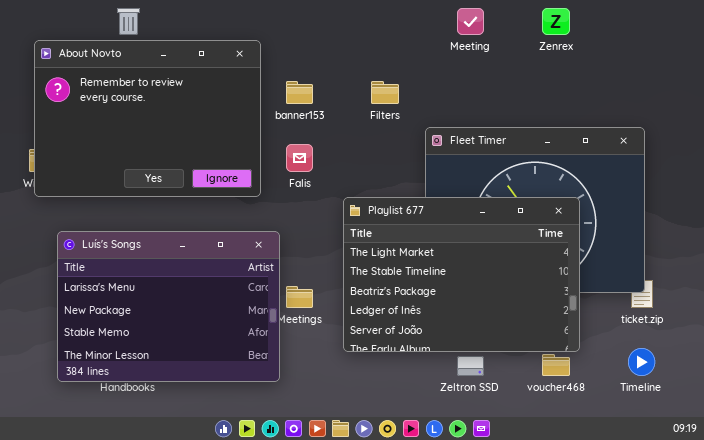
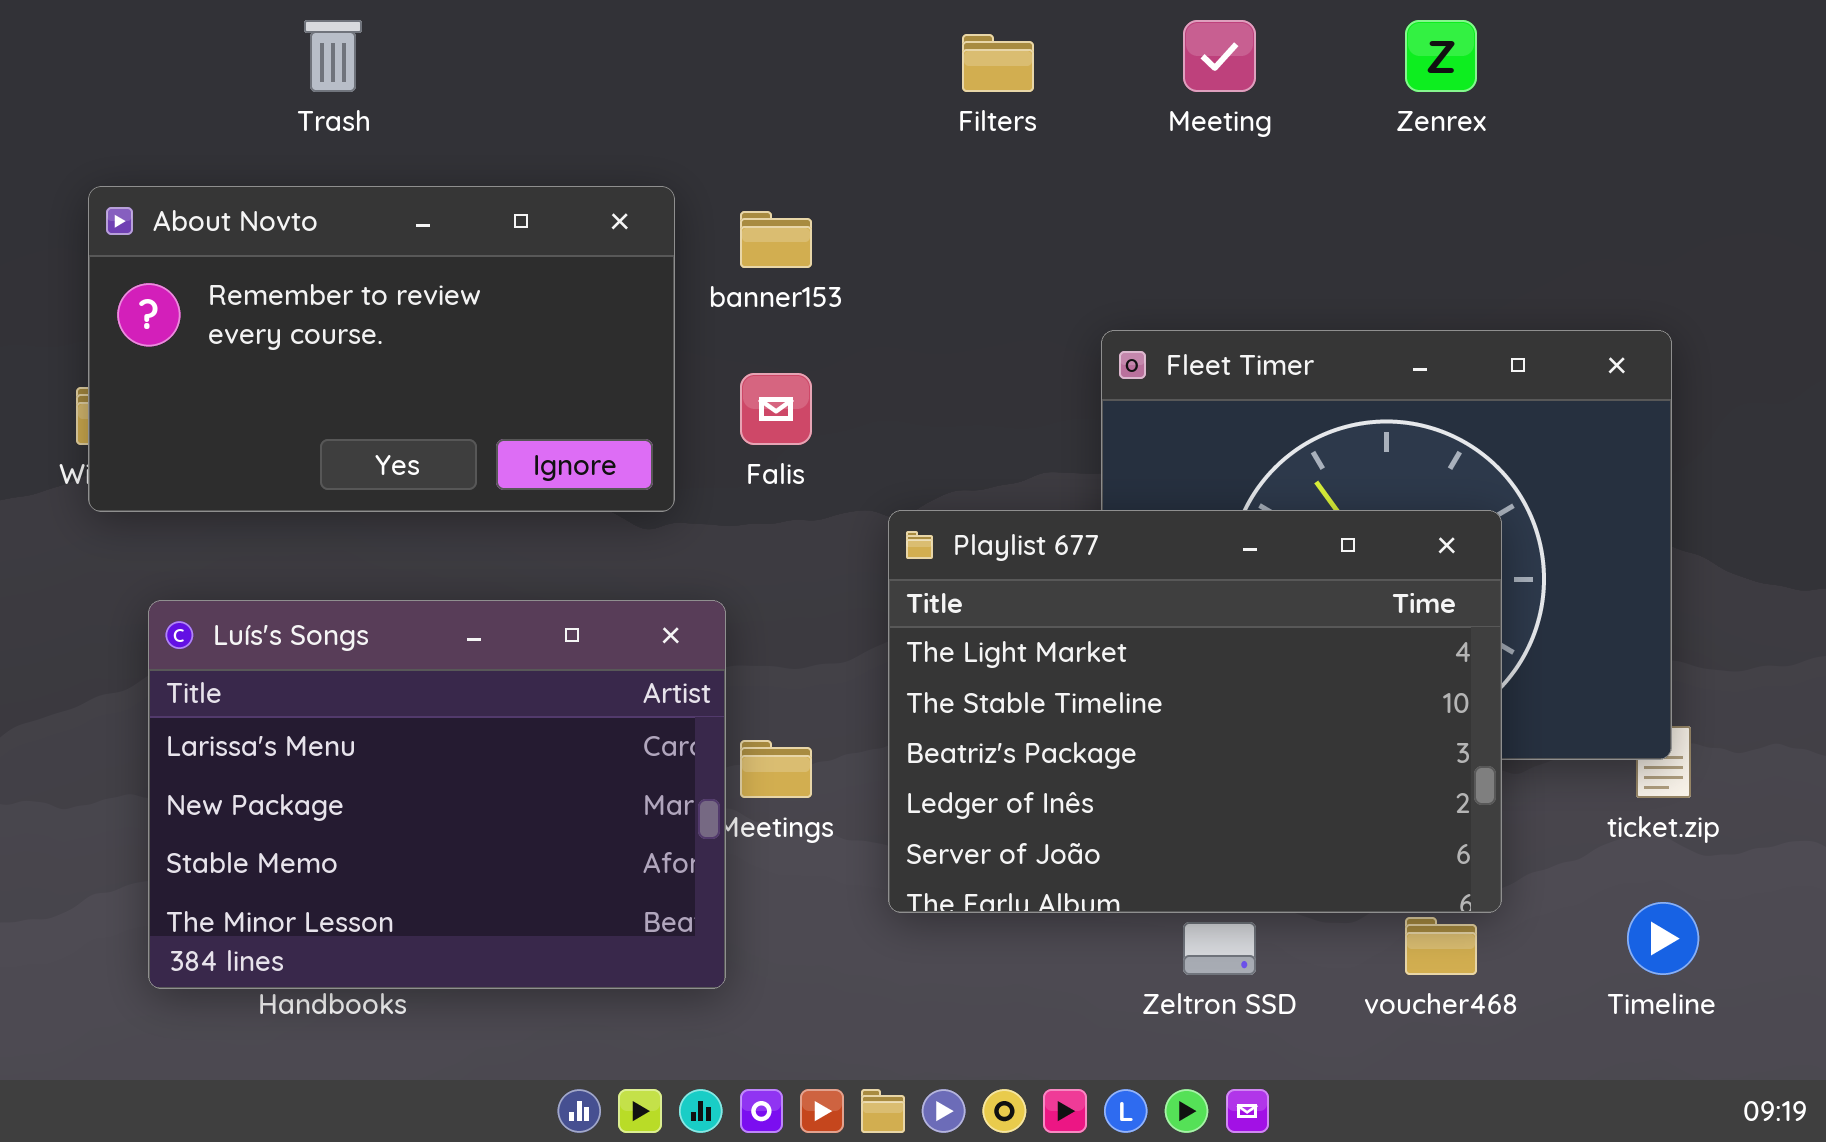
About Novto: [34,40,261,197] -> [88,186,675,512], resized
Filters: [371,81,399,104] -> [962,34,1034,92], moved

